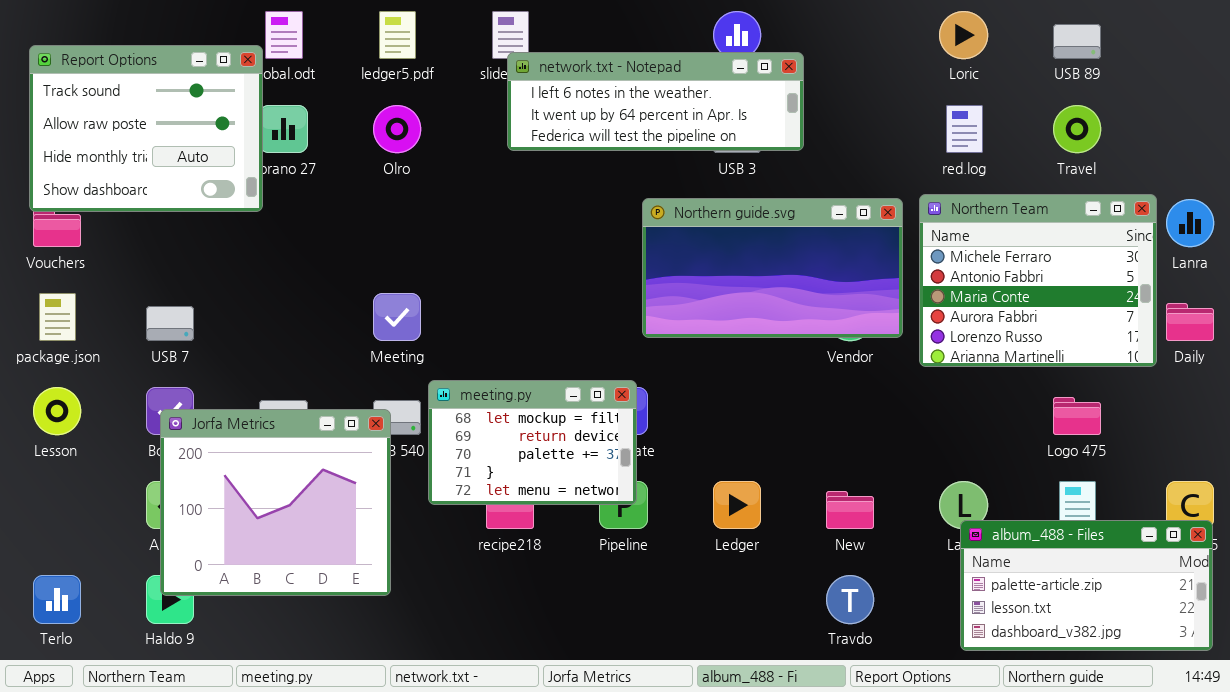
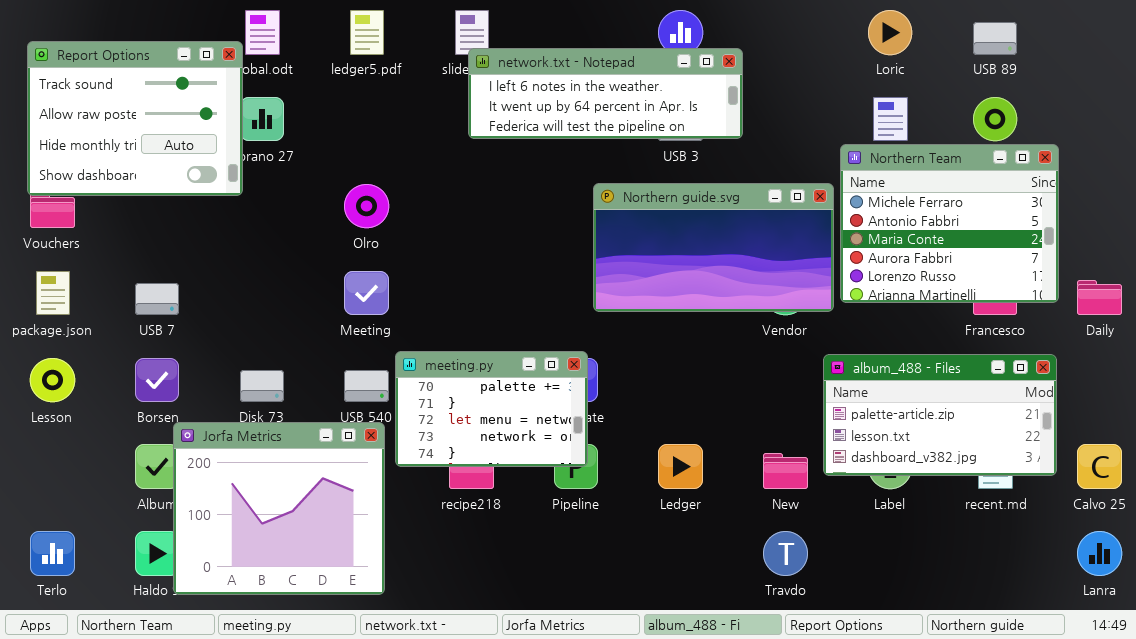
Olro: [373,105,421,153] -> [344,184,389,228], moved
Northern Team: [919,194,1157,367] -> [840,144,1059,303], moved
Lanra: [1166,199,1214,247] -> [1077,531,1122,576], moved
meeting.py: [428,380,637,505] -> [395,351,588,467], scrolled down 2 rows
Jorfa Metrics: [160,409,391,596] -> [173,422,385,595], moved
album_488 - Files: [960,520,1213,651] -> [823,354,1057,476], moved

